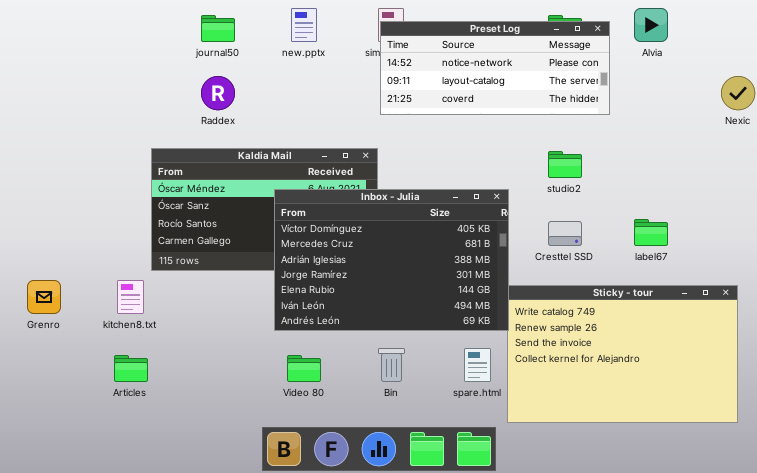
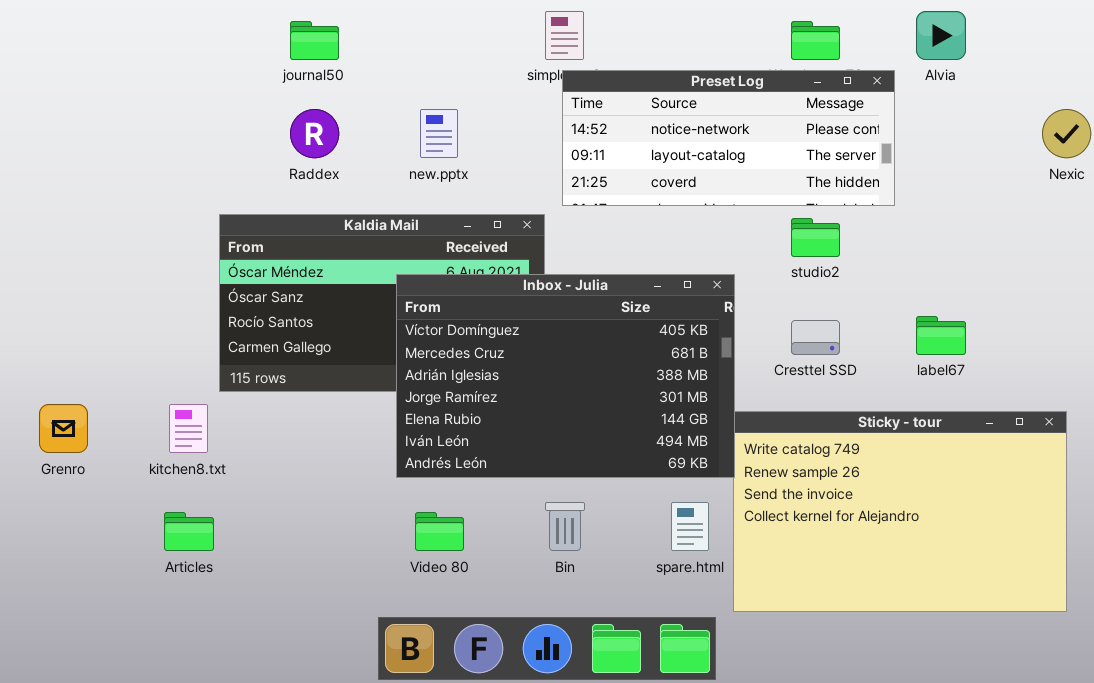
new.pptx: [291,8,317,42] -> [420,109,458,158], moved
Preset Log: [380,21,610,115] -> [562,70,895,206], moved

